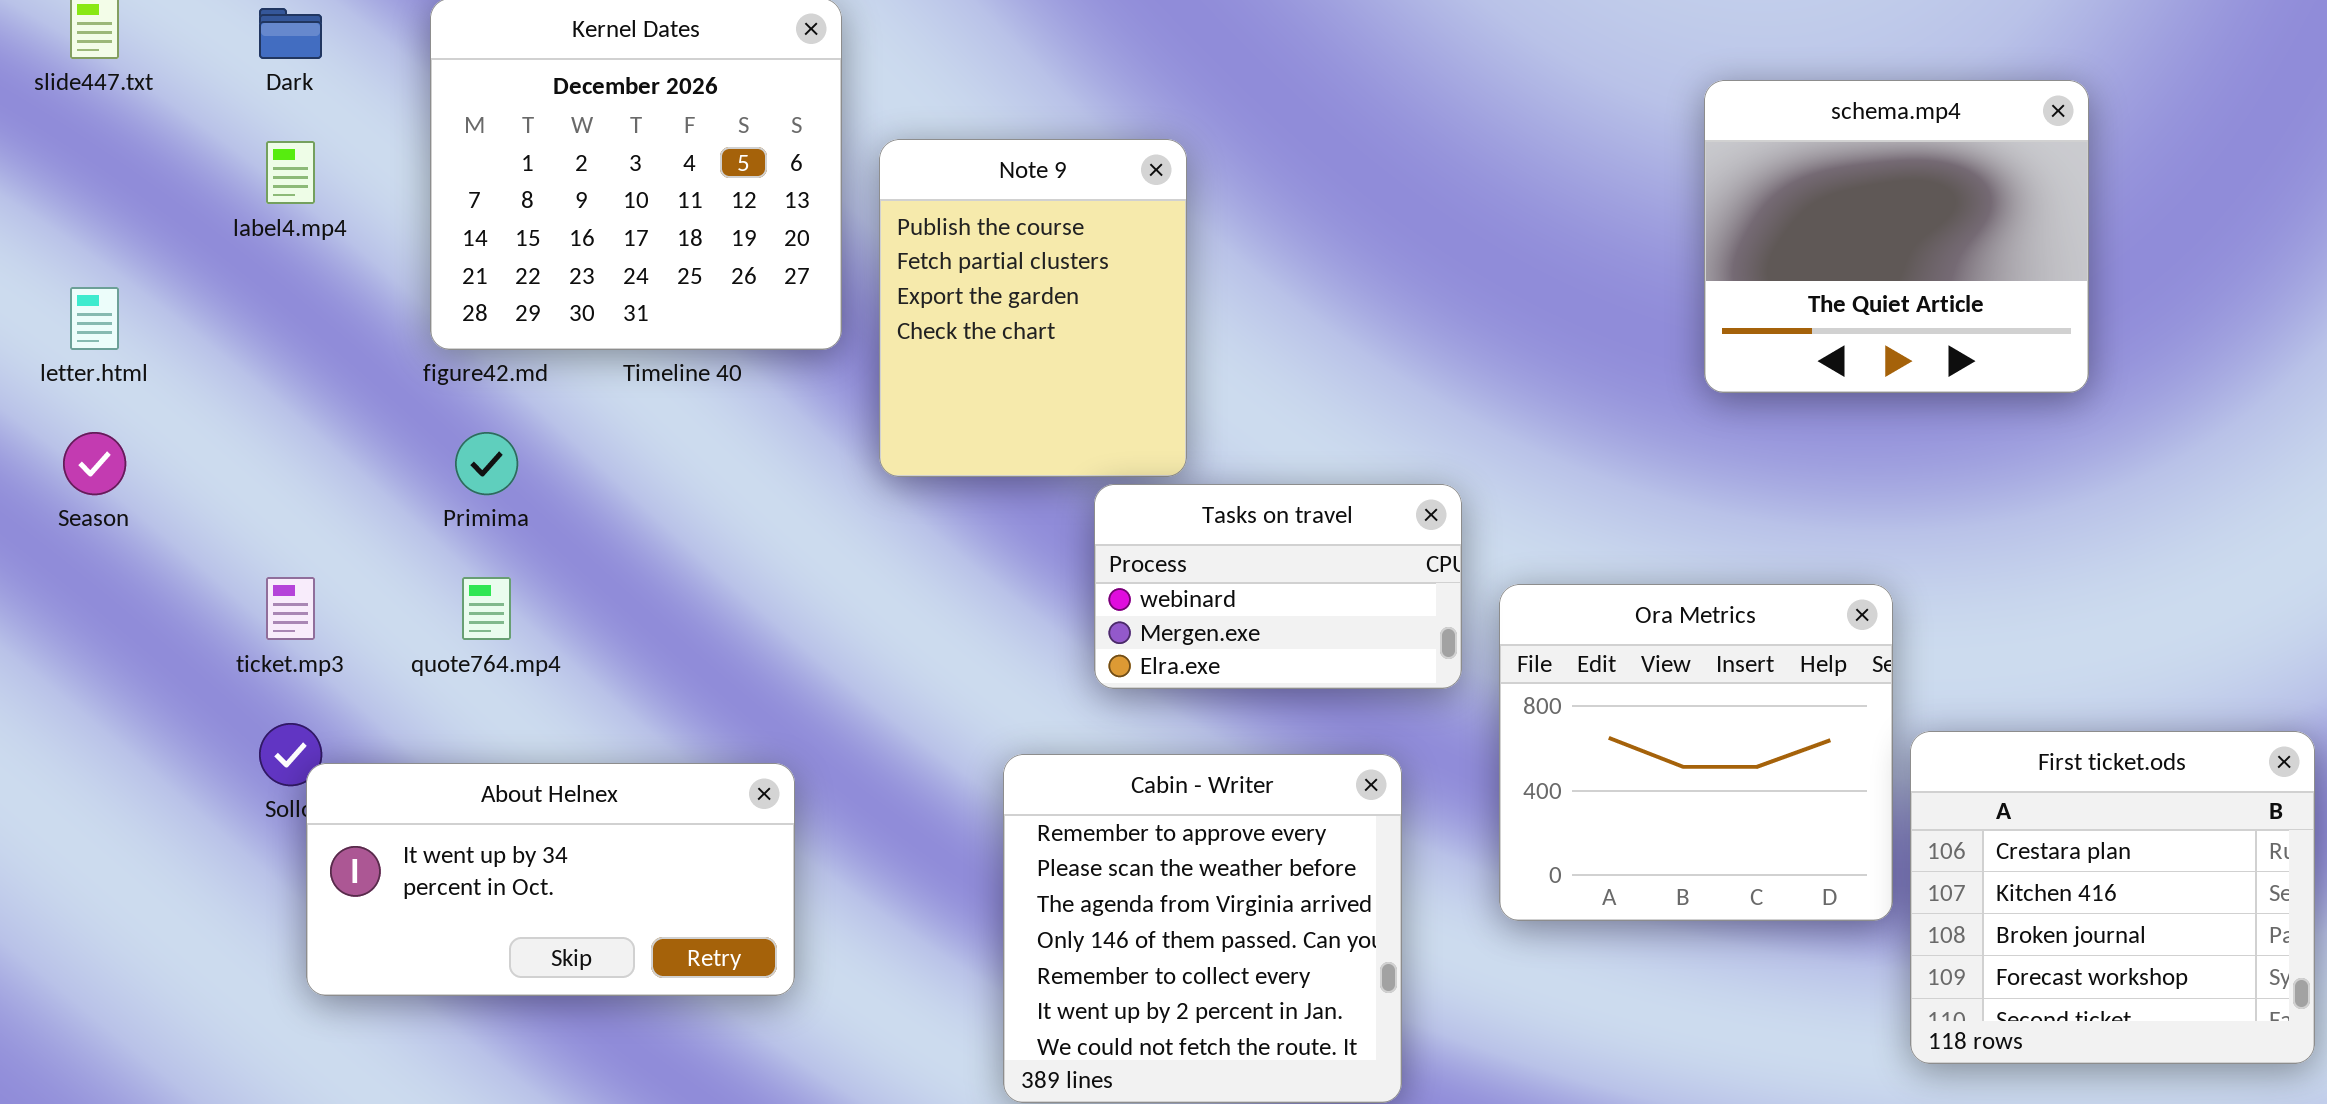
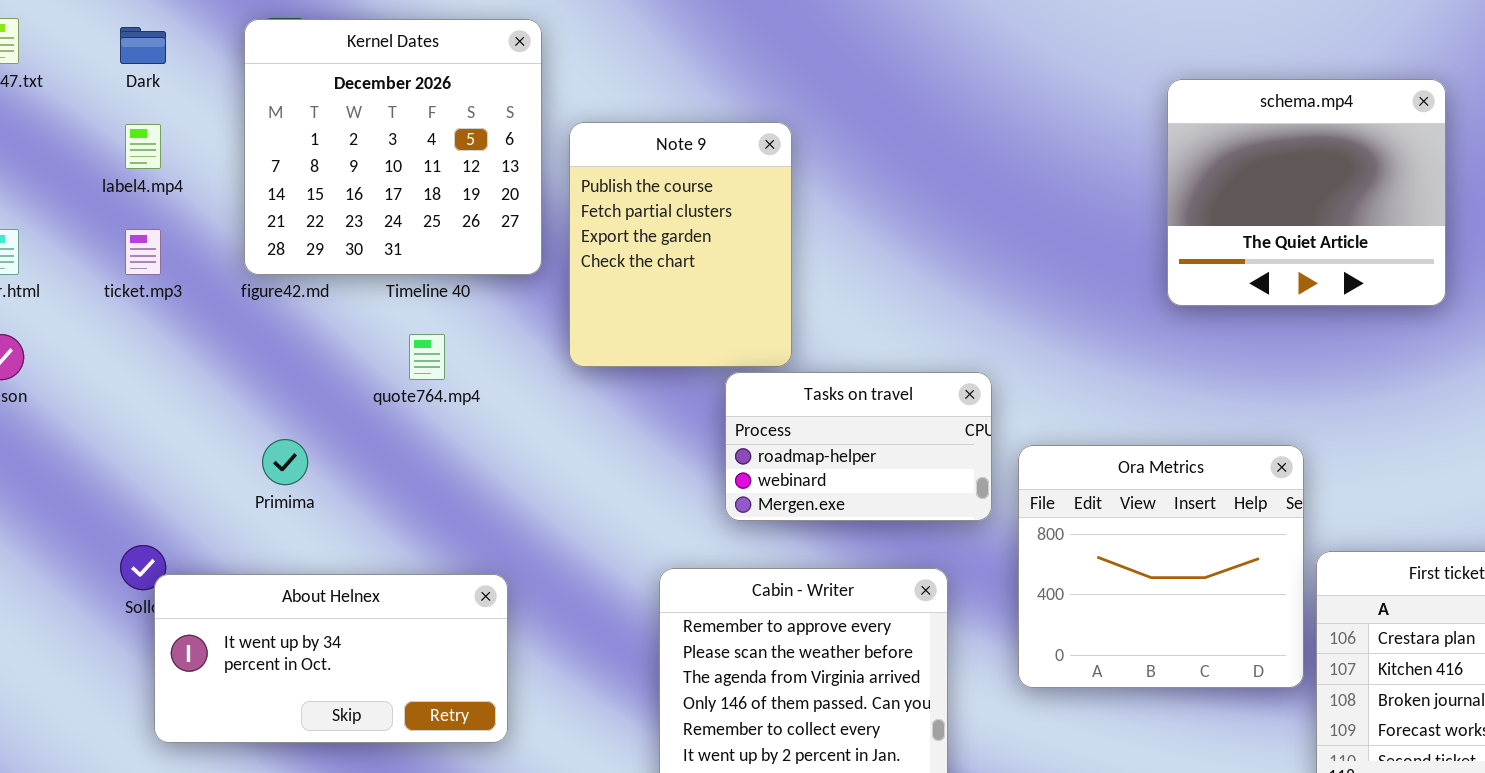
Primima: [455,432,518,495] -> [262,439,308,485], moved
Tasks on travel: [1094,484,1462,689] -> [725,372,992,521], scrolled up 1 row
ticket.mp3: [266,577,315,640] -> [125,229,161,275], moved
quote764.mp4: [462,577,511,640] -> [409,334,445,380], moved

